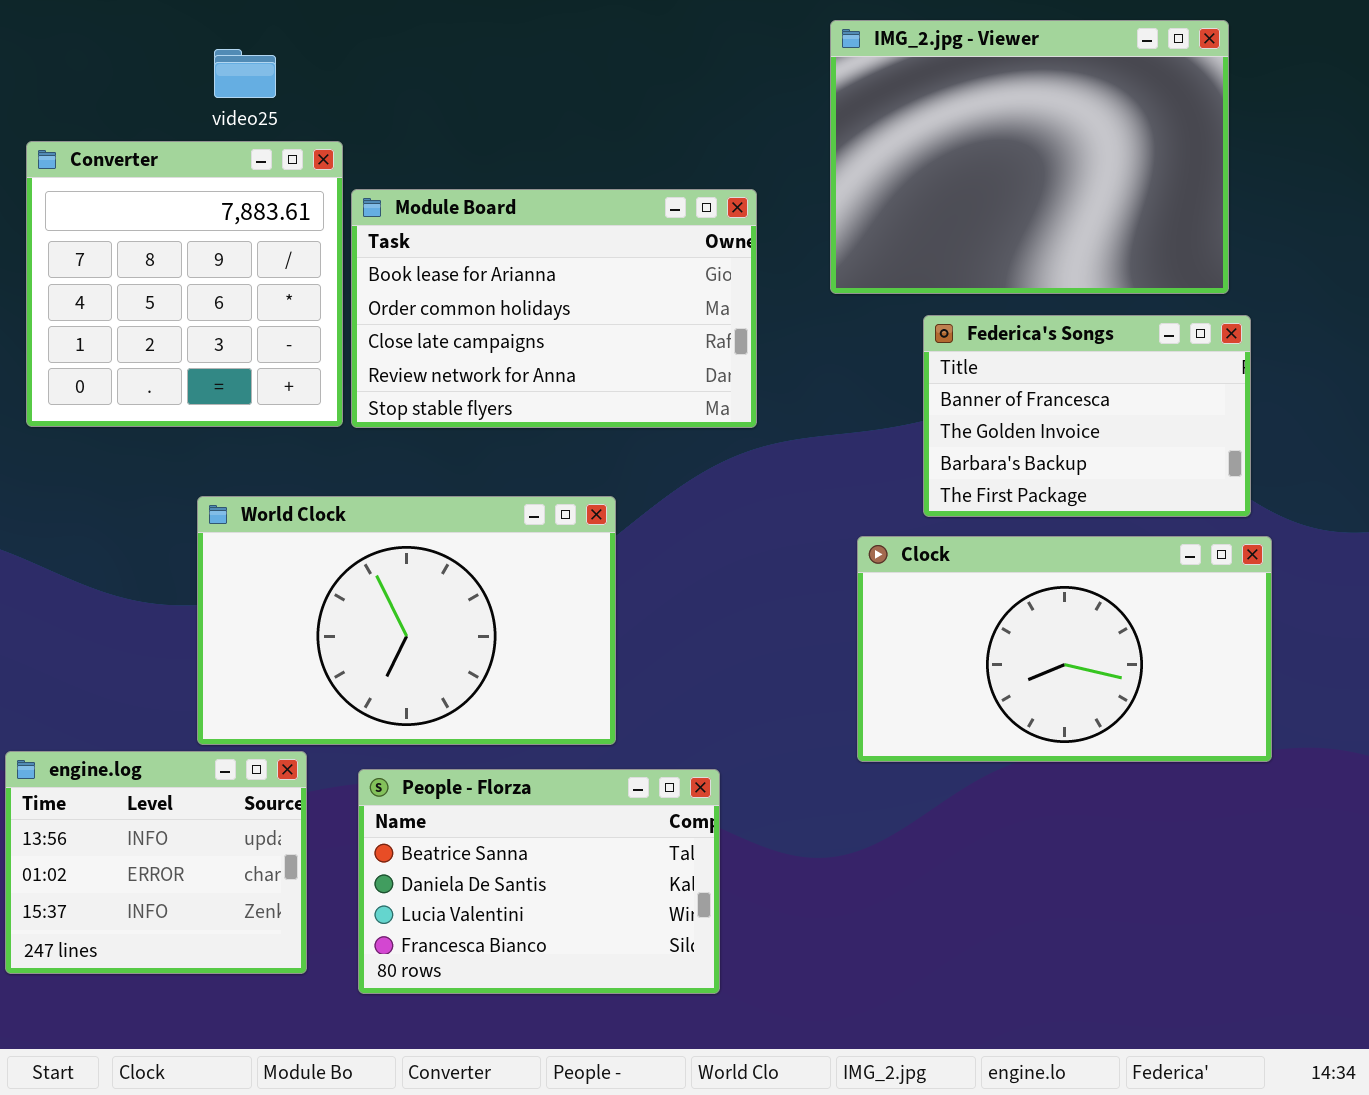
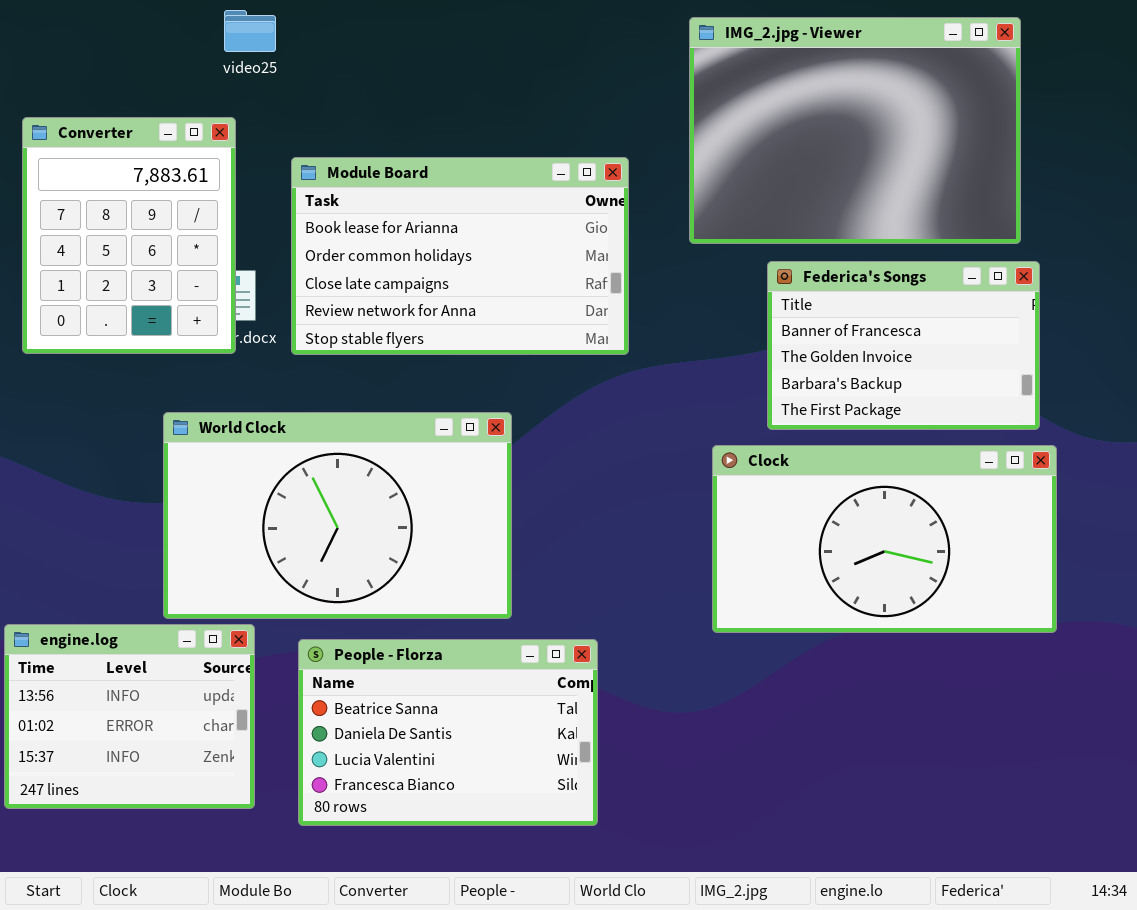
video25: [214,49,276,98] -> [224,10,276,52], moved
Converter: [26,141,343,427] -> [22,117,236,354], resized

